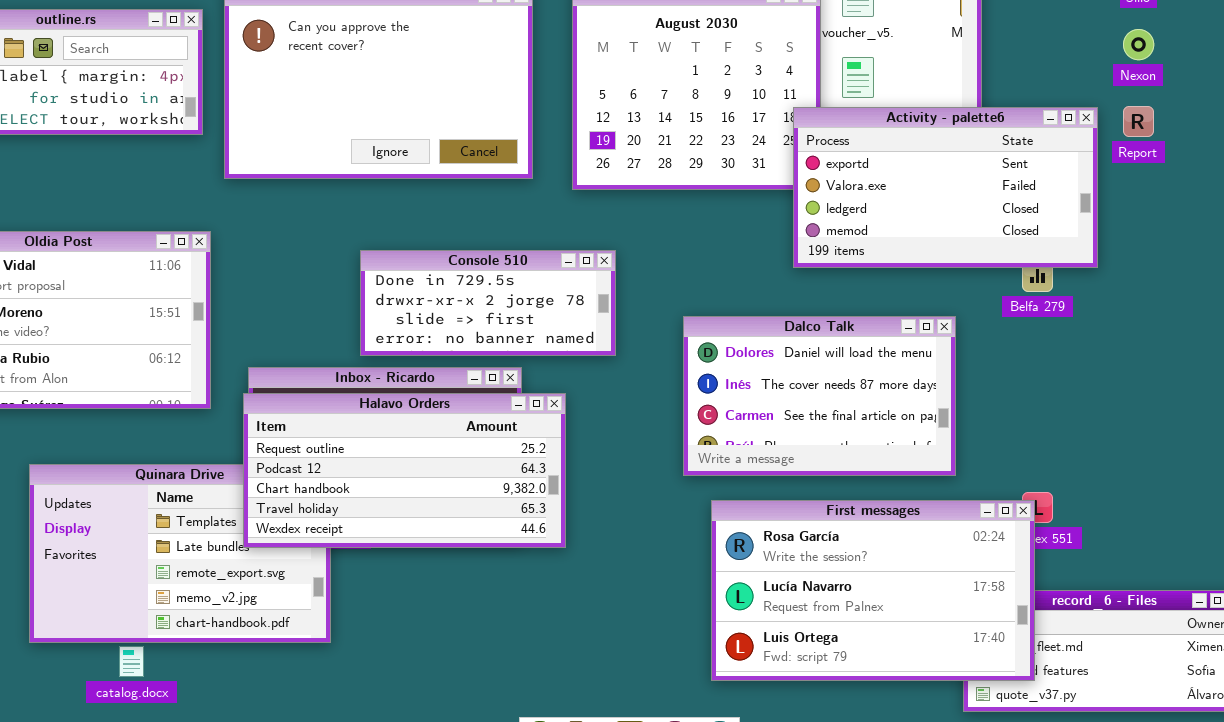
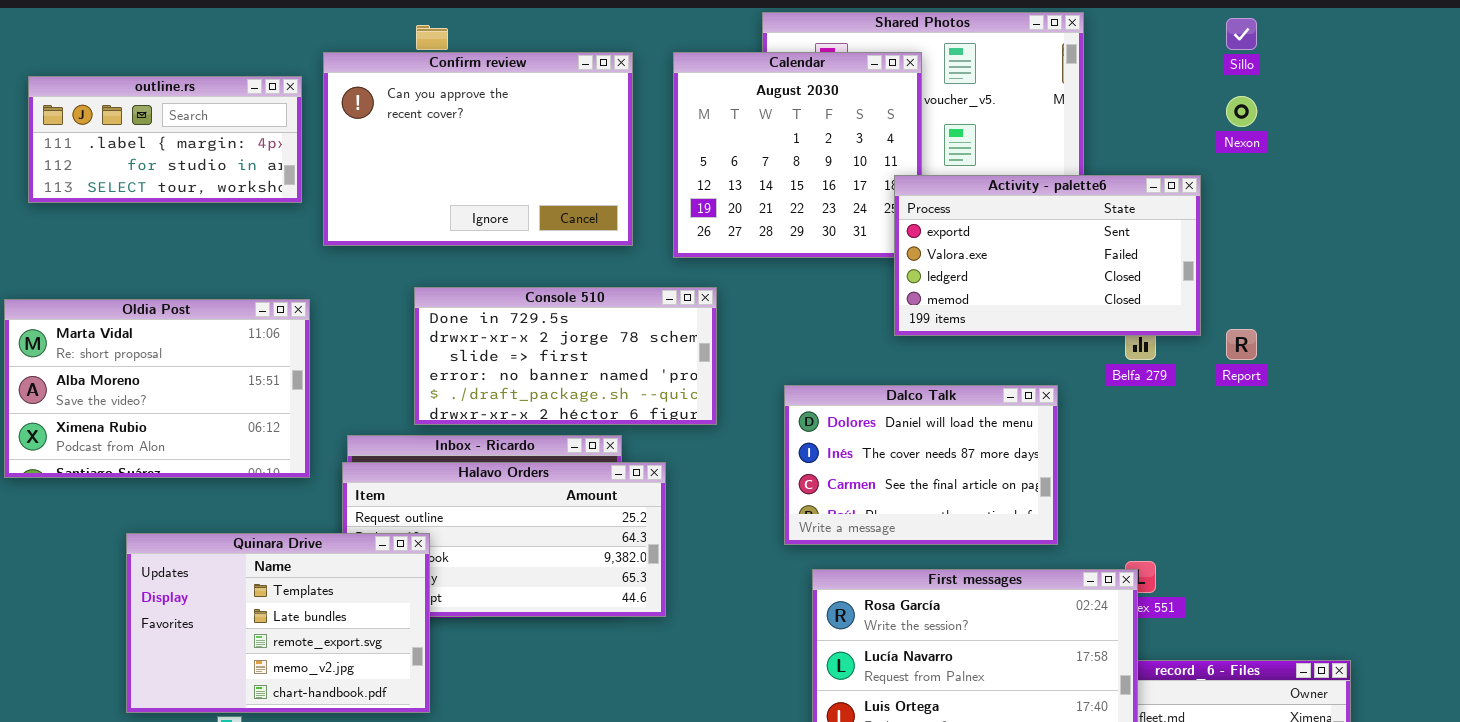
Report: [1123,106,1154,137] -> [1226,329,1257,360], moved
Console 510: [360,250,616,356] -> [414,287,717,425], resized
Quinara Drive: [29,464,331,643] -> [126,533,430,713], raised

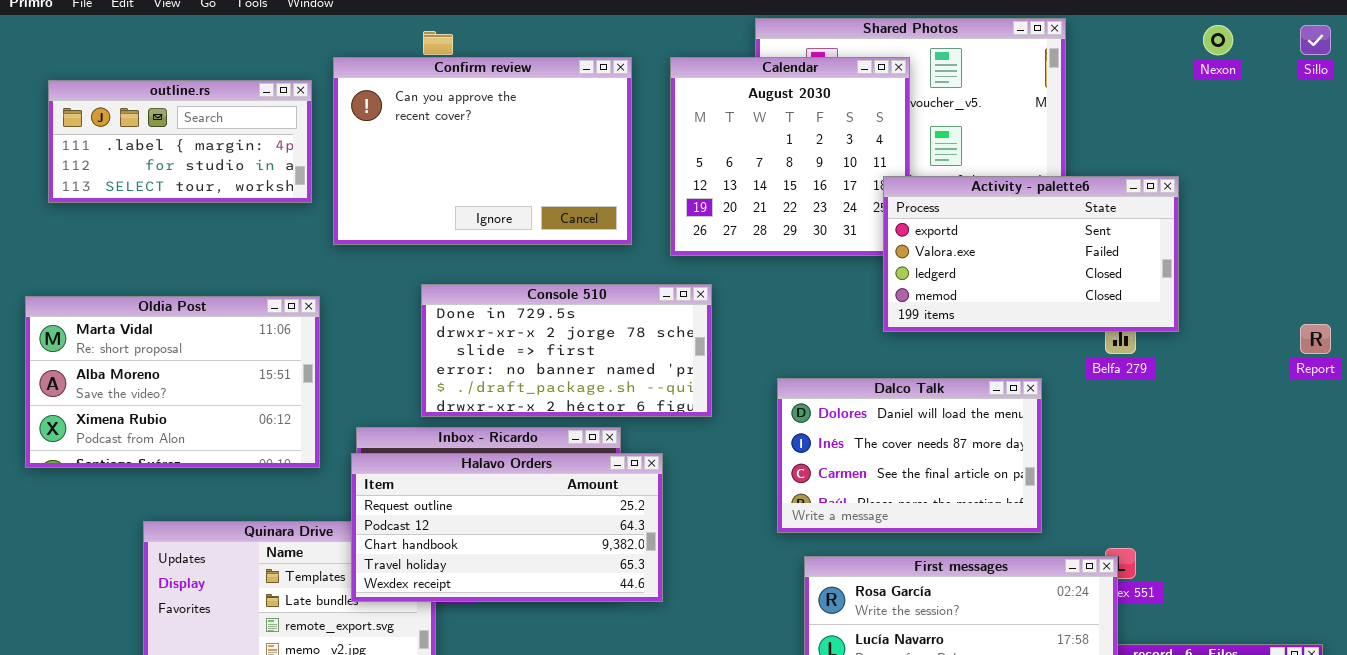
Sillo: [1226,18,1257,50] -> [1300,25,1331,55], moved
Nexon: [1226,96,1257,127] -> [1203,25,1233,55], moved
Report: [1226,329,1257,360] -> [1300,324,1331,354], moved
Halavo Orders: [342,462,666,617] -> [351,453,663,602], raised

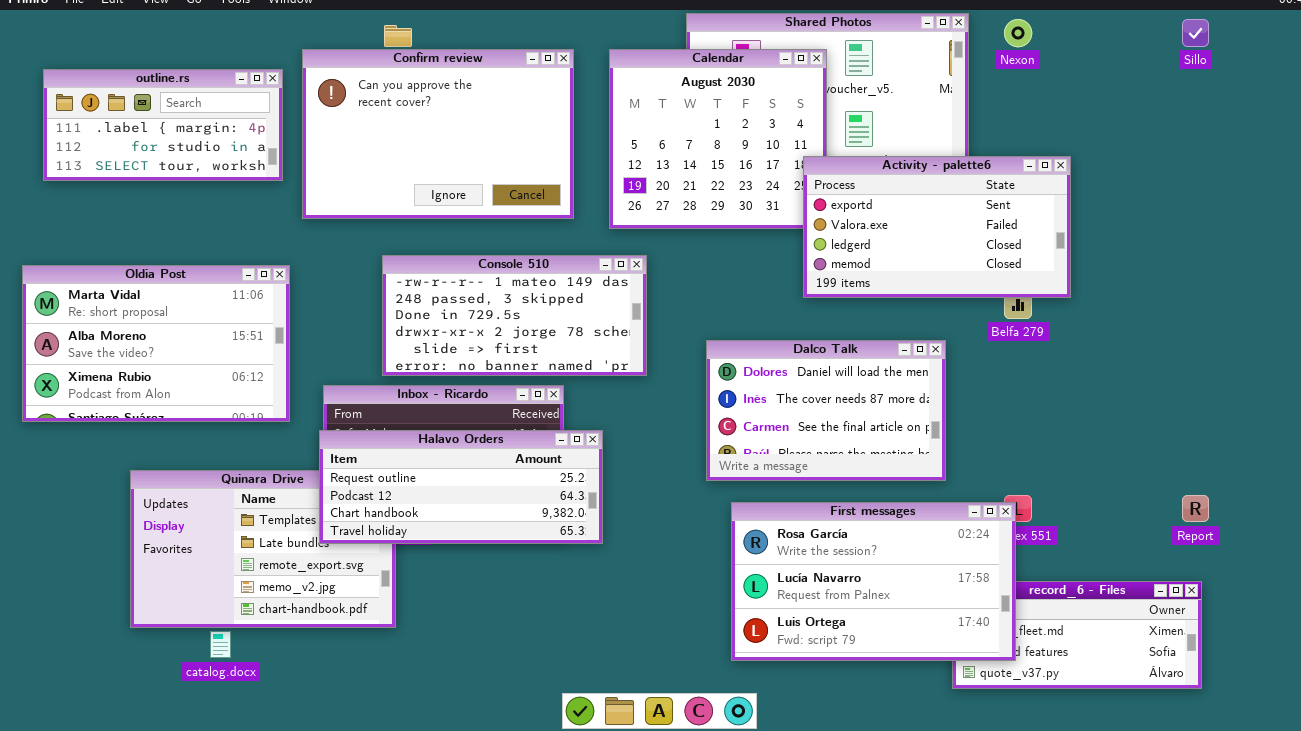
Nexon: [1203,25,1233,55] -> [1004,19,1032,47], moved
Console 510: [421,284,712,417] -> [382,255,647,376], scrolled up 2 rows
Report: [1300,324,1331,354] -> [1182,495,1209,522], moved
Halavo Orders: [351,453,663,602] -> [319,430,603,544], resized

